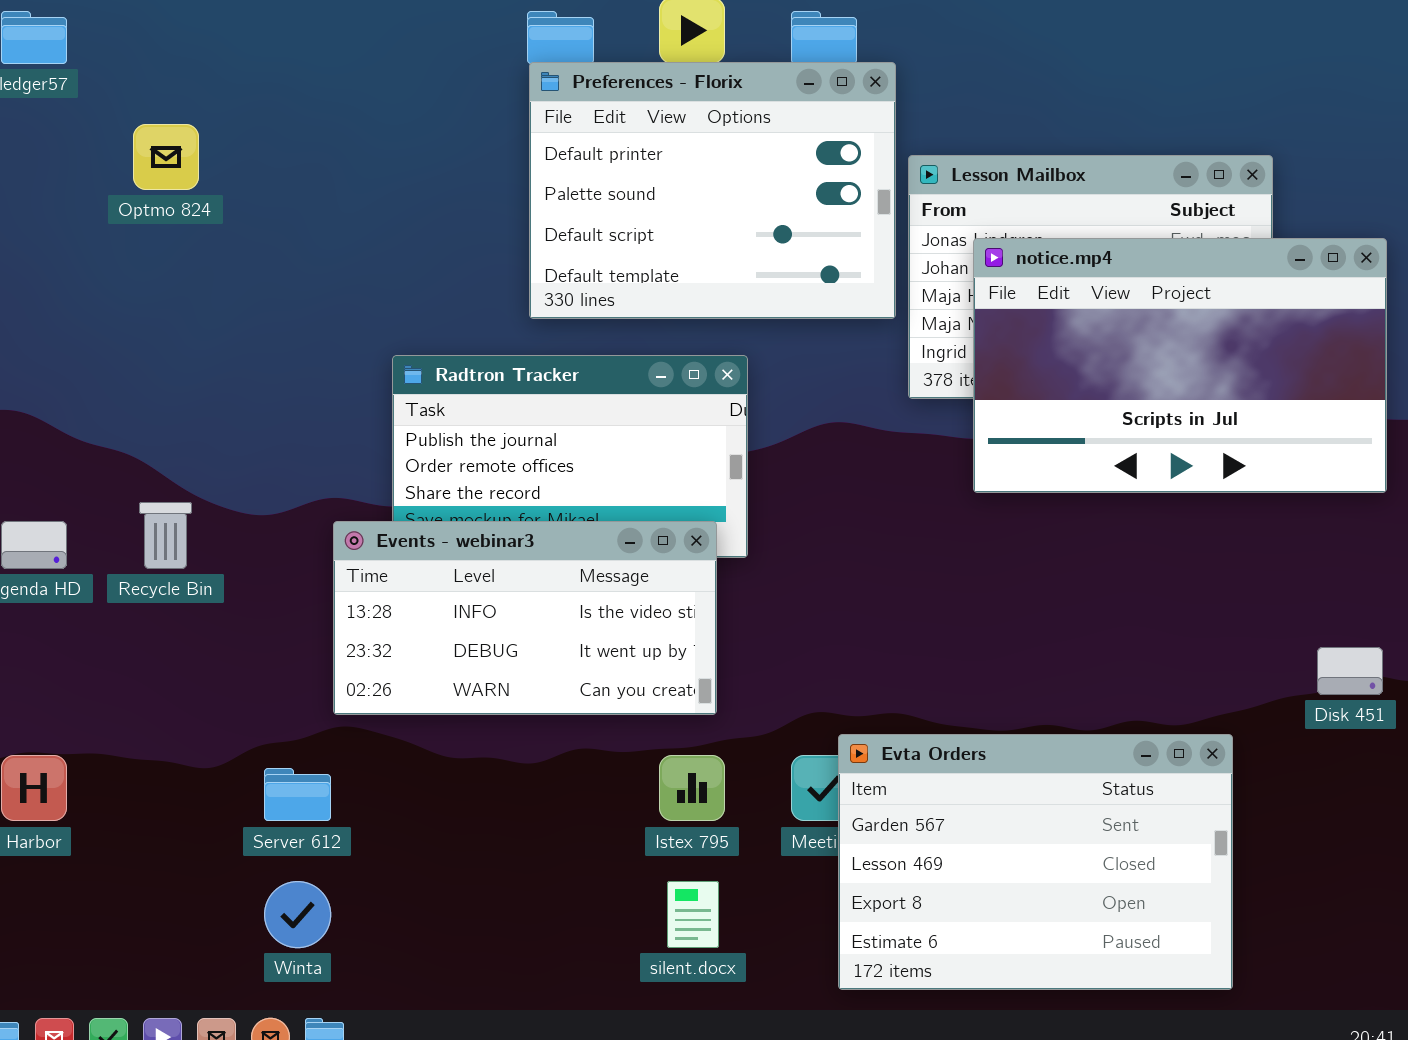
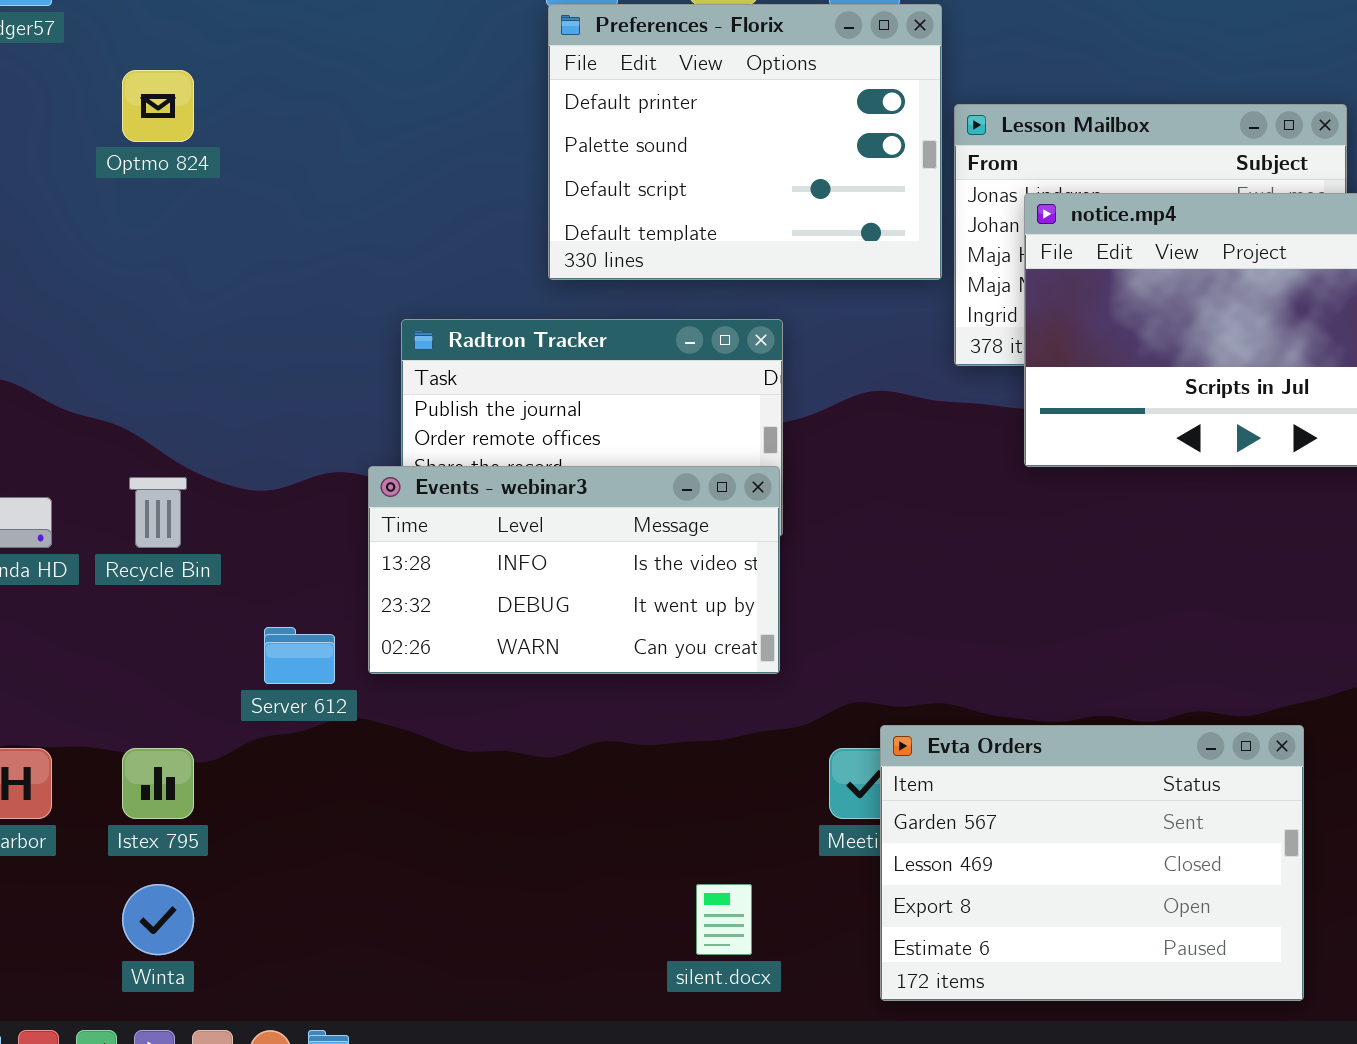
Events - webinar3: [333,521,717,715] -> [368,466,780,674], moved
Istex 795: [659,755,725,821] -> [122,748,194,819], moved
Server 612: [264,768,331,821] -> [264,627,335,684], moved
Winta: [264,881,331,948] -> [122,884,194,955], moved

